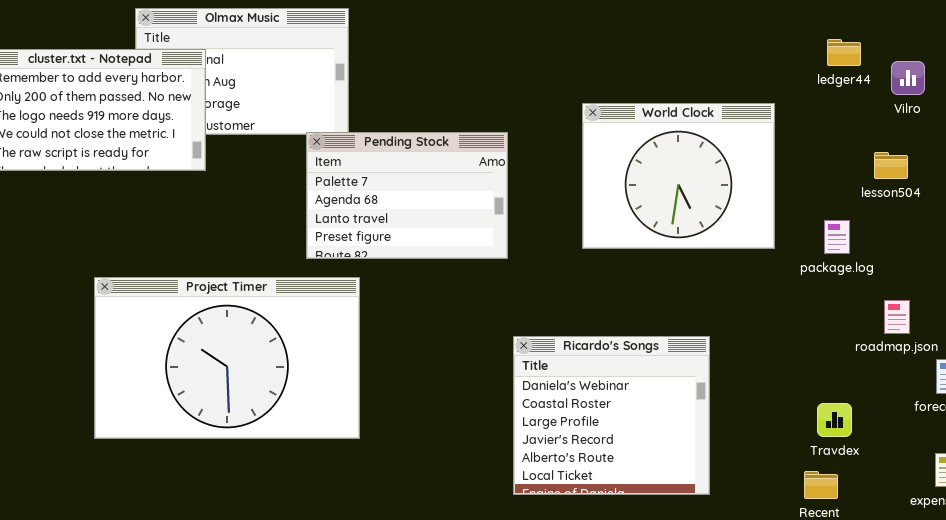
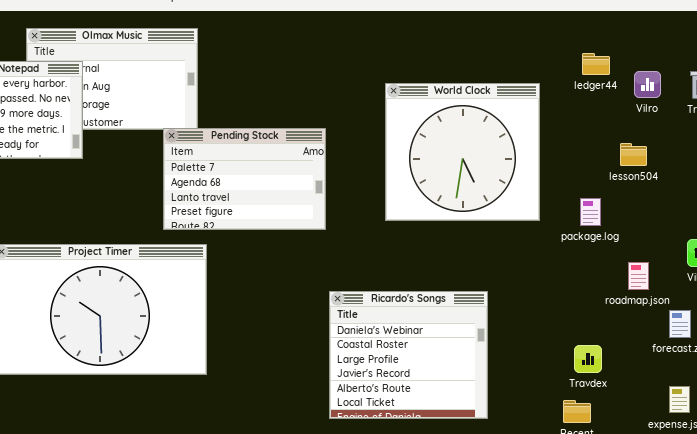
World Clock: [582,103,775,249] -> [385,83,540,221], resized

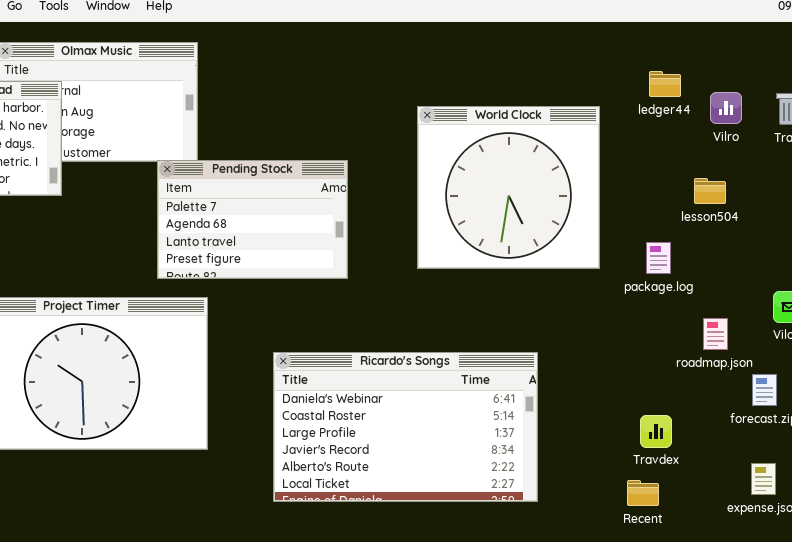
Ricardo's Songs: [329,291,488,419] -> [273,352,538,502], resized

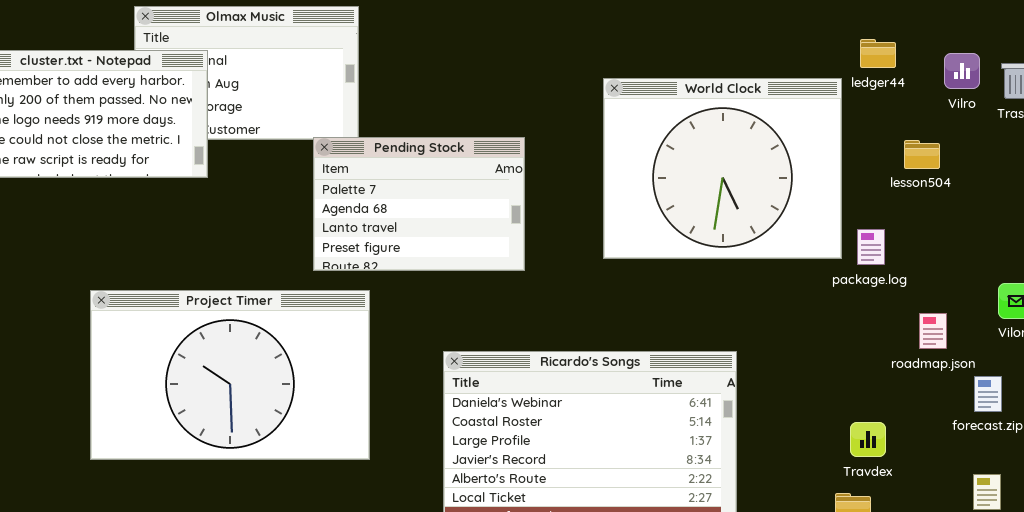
Vilro: [710,92,742,124] -> [944,53,980,89], moved
World Clock: [417,106,600,269] -> [603,78,842,259], resized
lesson504: [694,178,726,204] -> [904,140,940,169], moved

